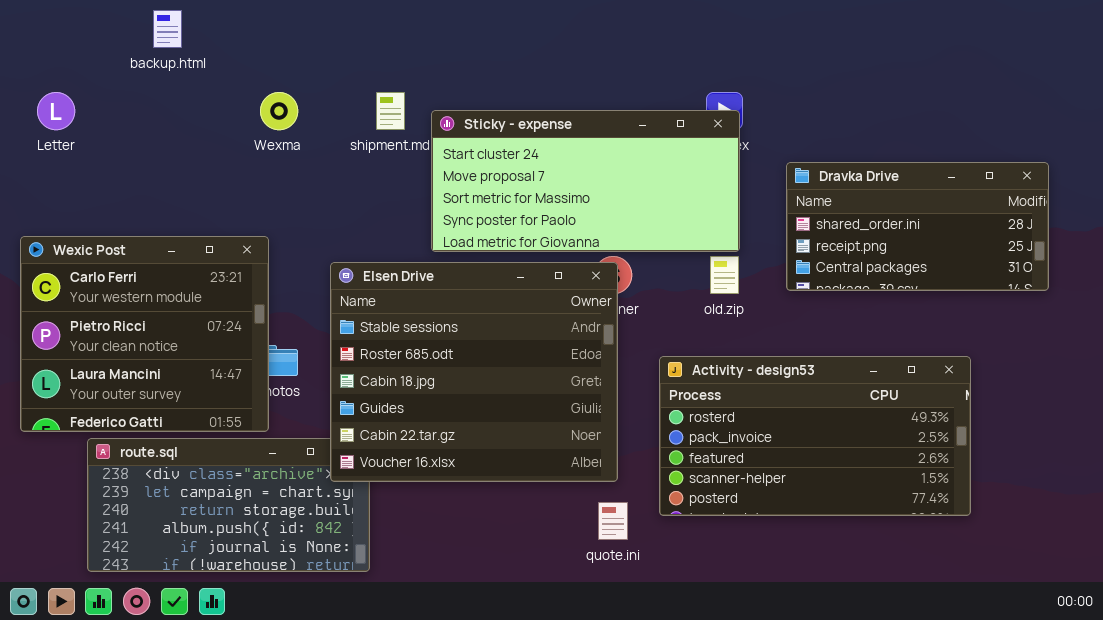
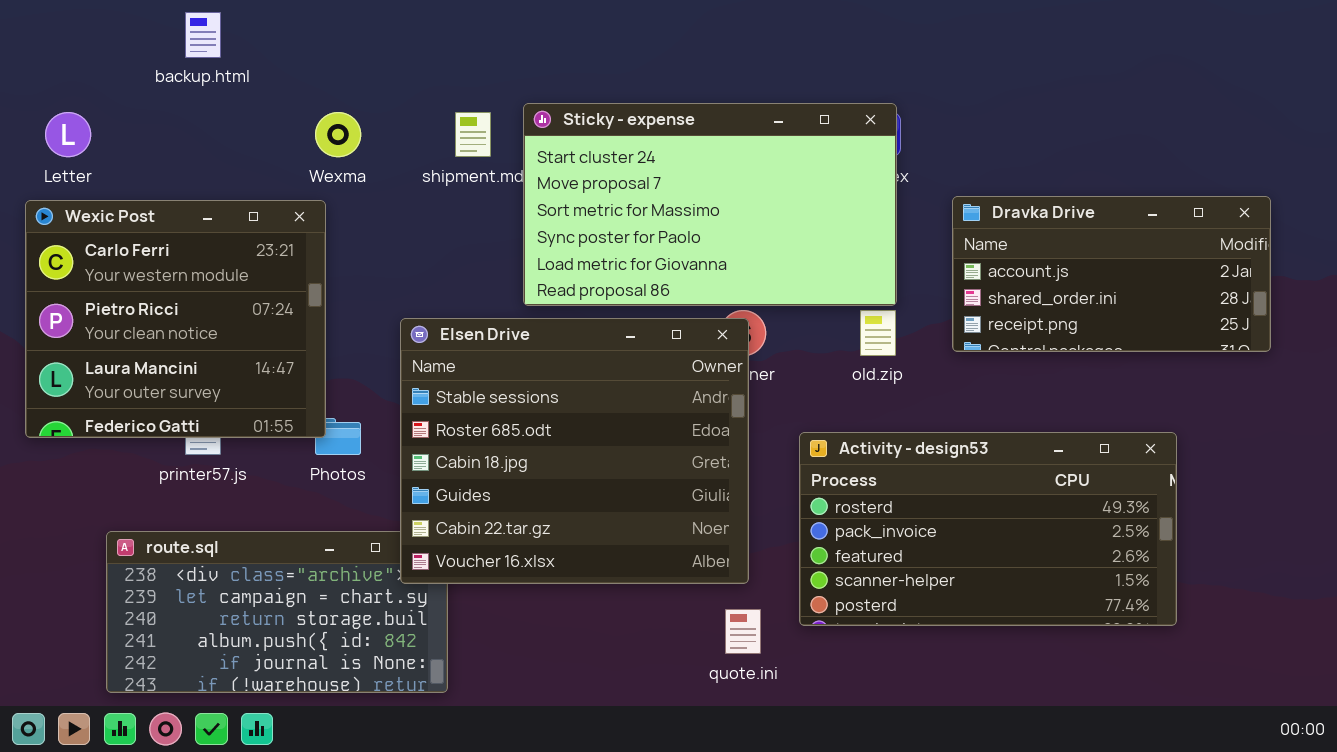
Sticky - expense: [431,110,740,252] -> [523,103,897,306], resized
Dravka Drive: [786,162,1049,291] -> [952,196,1271,352], scrolled up 1 row
Wexic Post: [20,236,269,432] -> [25,200,326,438], moved

